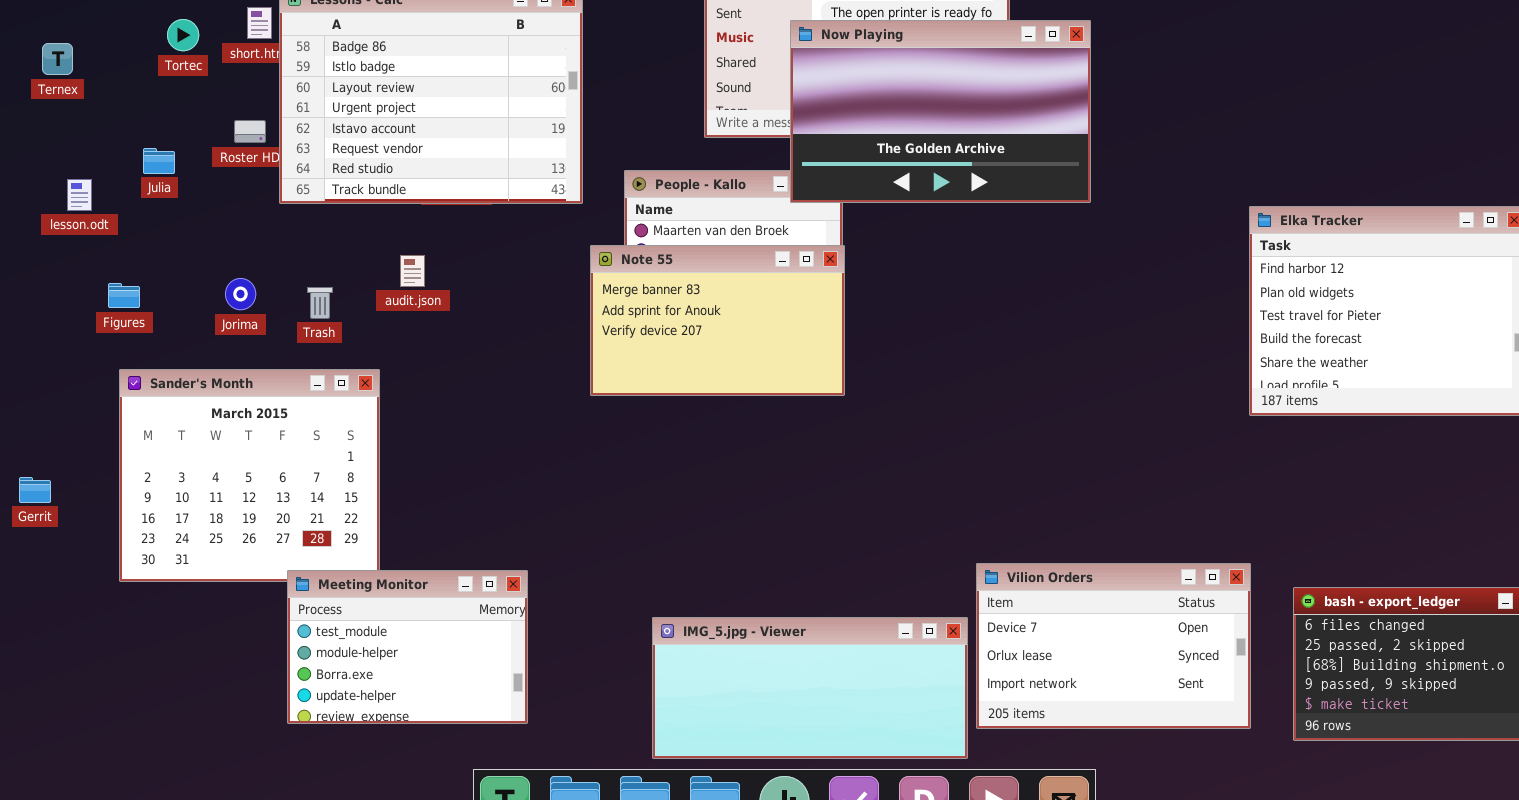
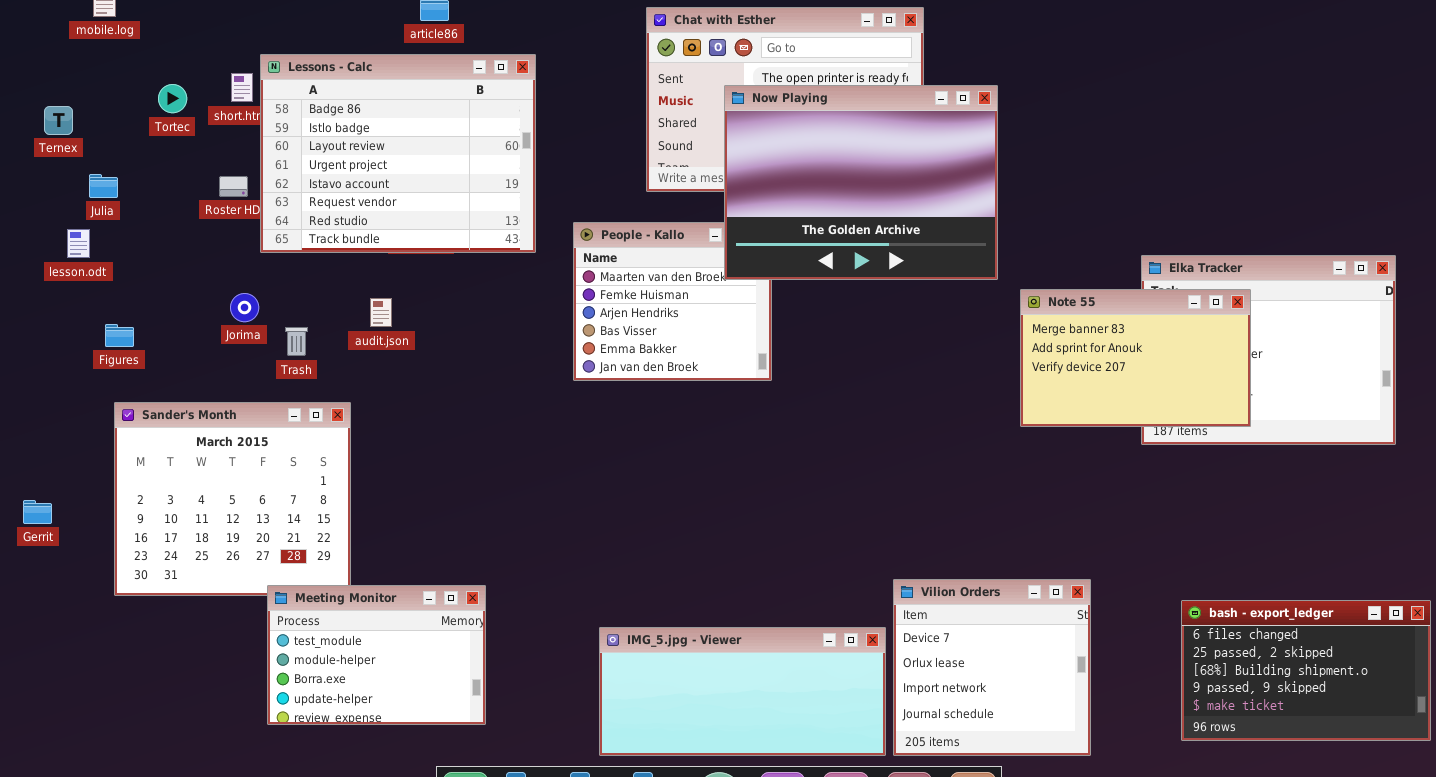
Now Playing: [790,20,1091,203] -> [724,85,998,280], resized
Julia: [143,148,175,174] -> [89,174,118,198], moved
Note 55: [590,245,845,396] -> [1020,289,1251,427], moved
Jorima: [225,278,256,310] -> [230,293,259,322], moved
Vilion Orders: [976,563,1251,729] -> [893,579,1091,756], resized

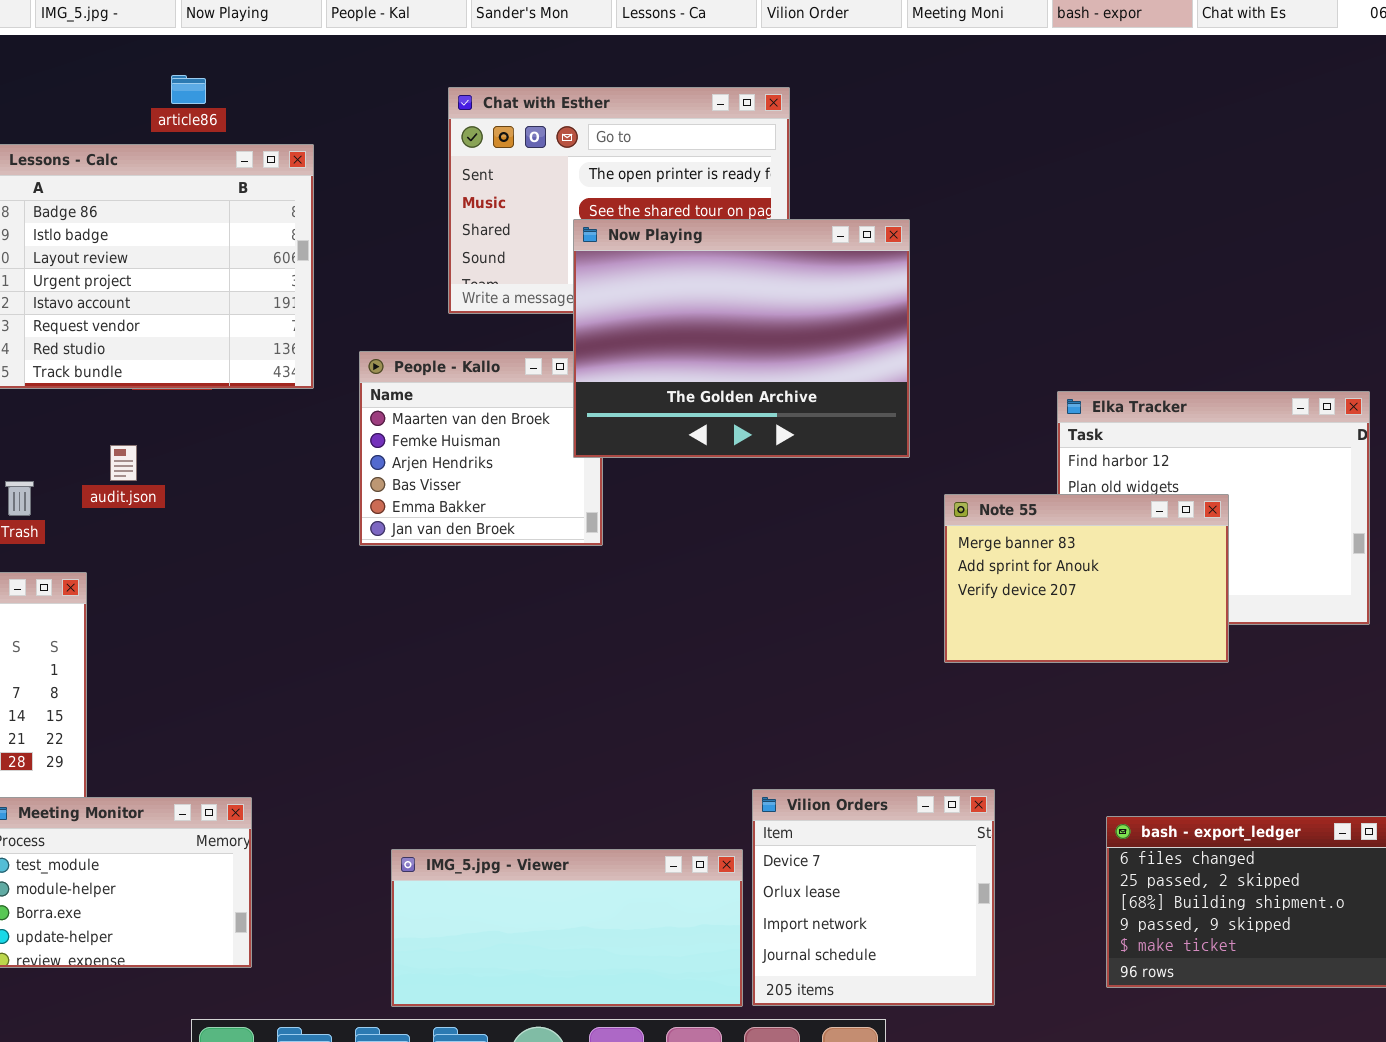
Now Playing: [724,85,998,280] -> [573,219,910,458], moved
Note 55: [1020,289,1251,427] -> [944,494,1229,663], moved

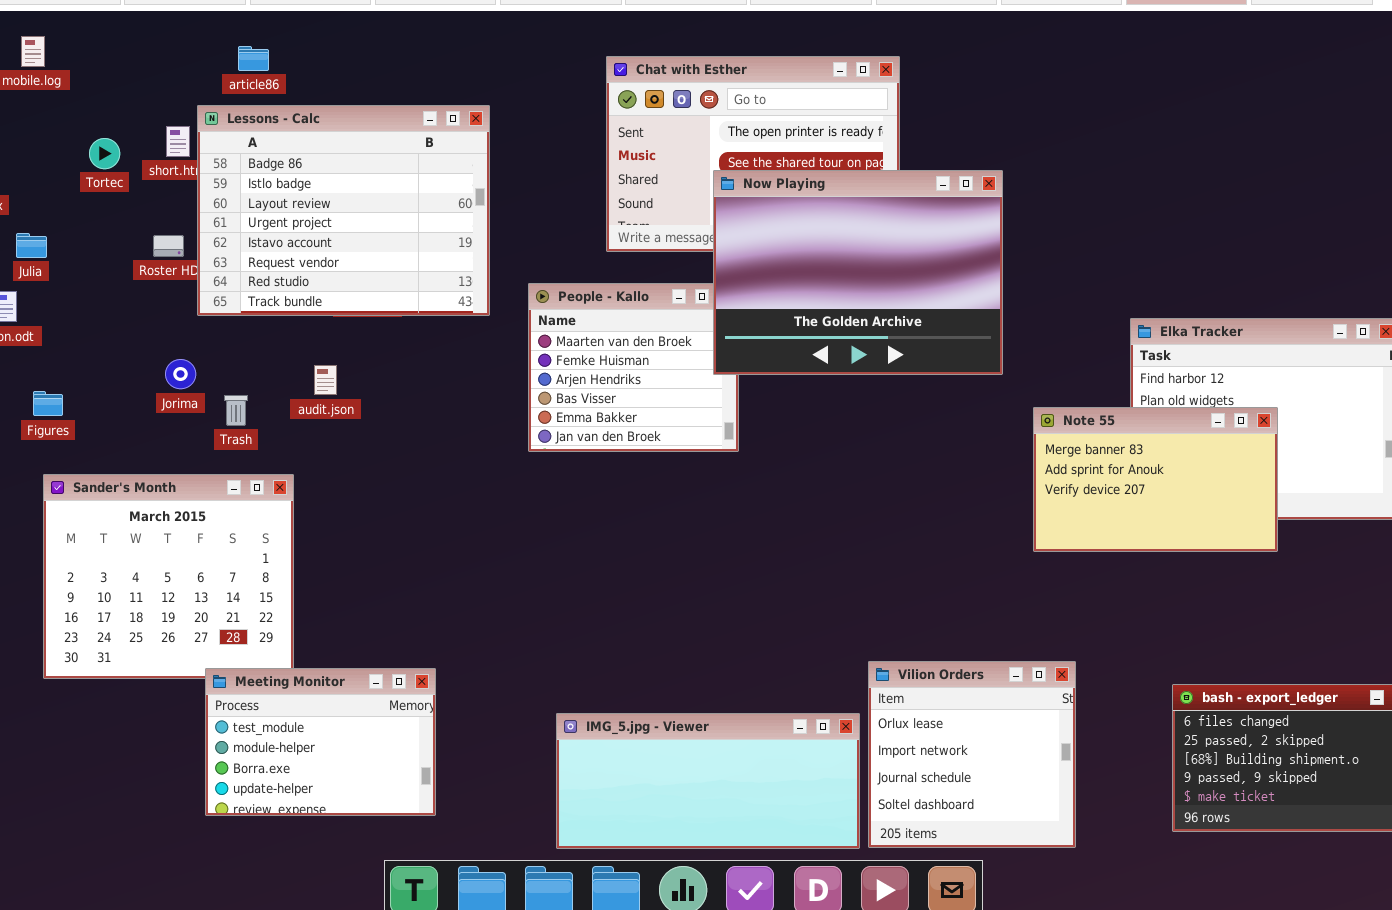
article86: [171,75,206,104] -> [238,46,269,71], moved
Vilion Orders: [752,789,995,1006] -> [868,661,1076,848], scrolled down 1 row

